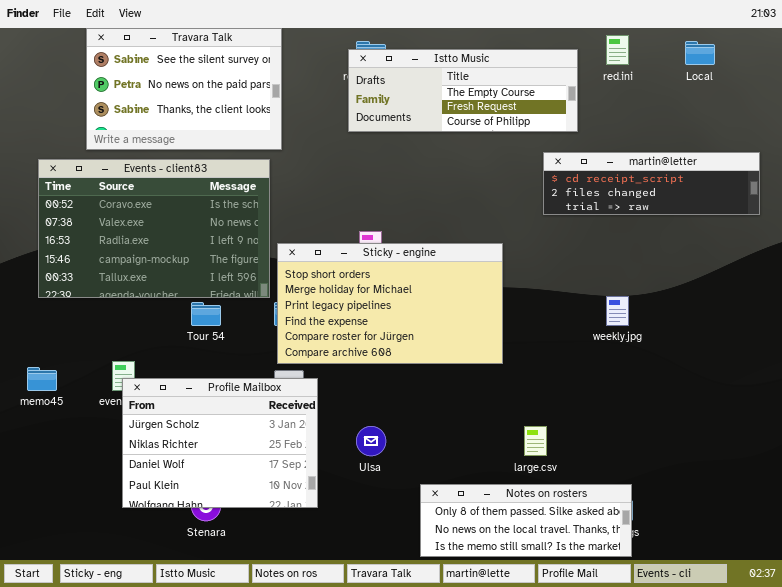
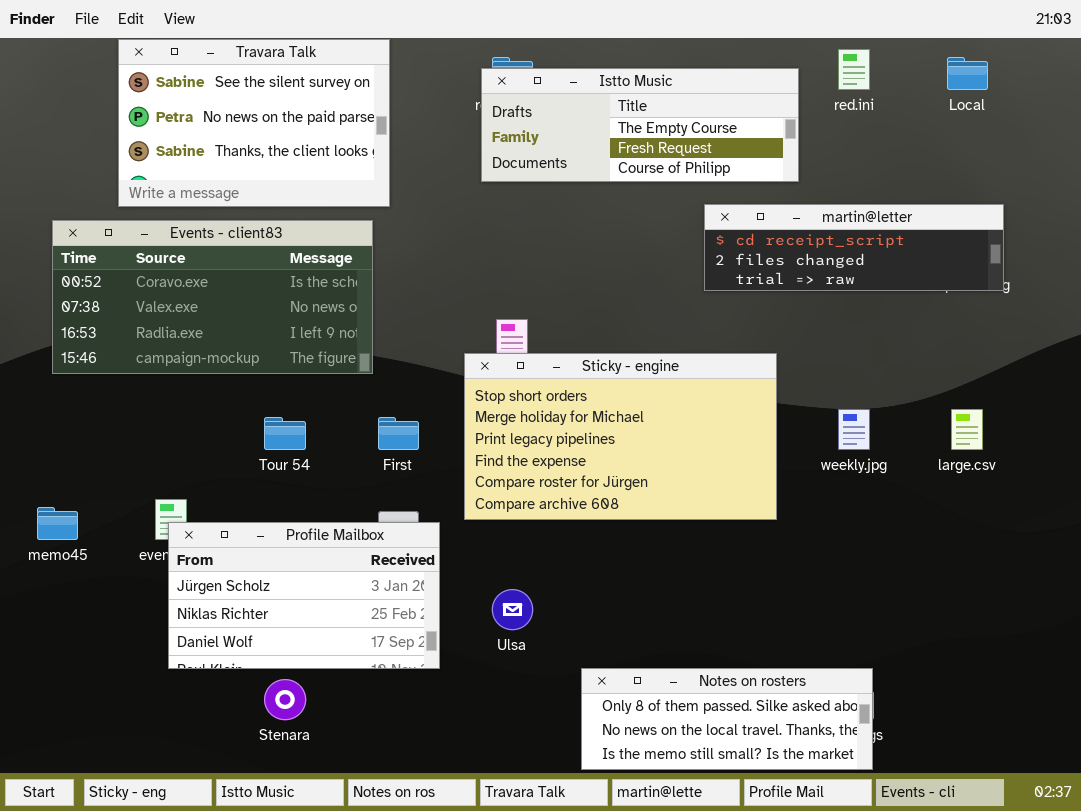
martin@letter: [543,152,760,215] -> [704,204,1004,291], moved
Events - client83: [38,159,270,298] -> [52,220,373,374], resized
Sticky - engine: [277,243,503,364] -> [464,353,777,520], moved
Profile Mailbox: [122,378,318,508] -> [168,522,440,669], resized
large.csv: [524,426,547,456] -> [951,409,983,450], moved

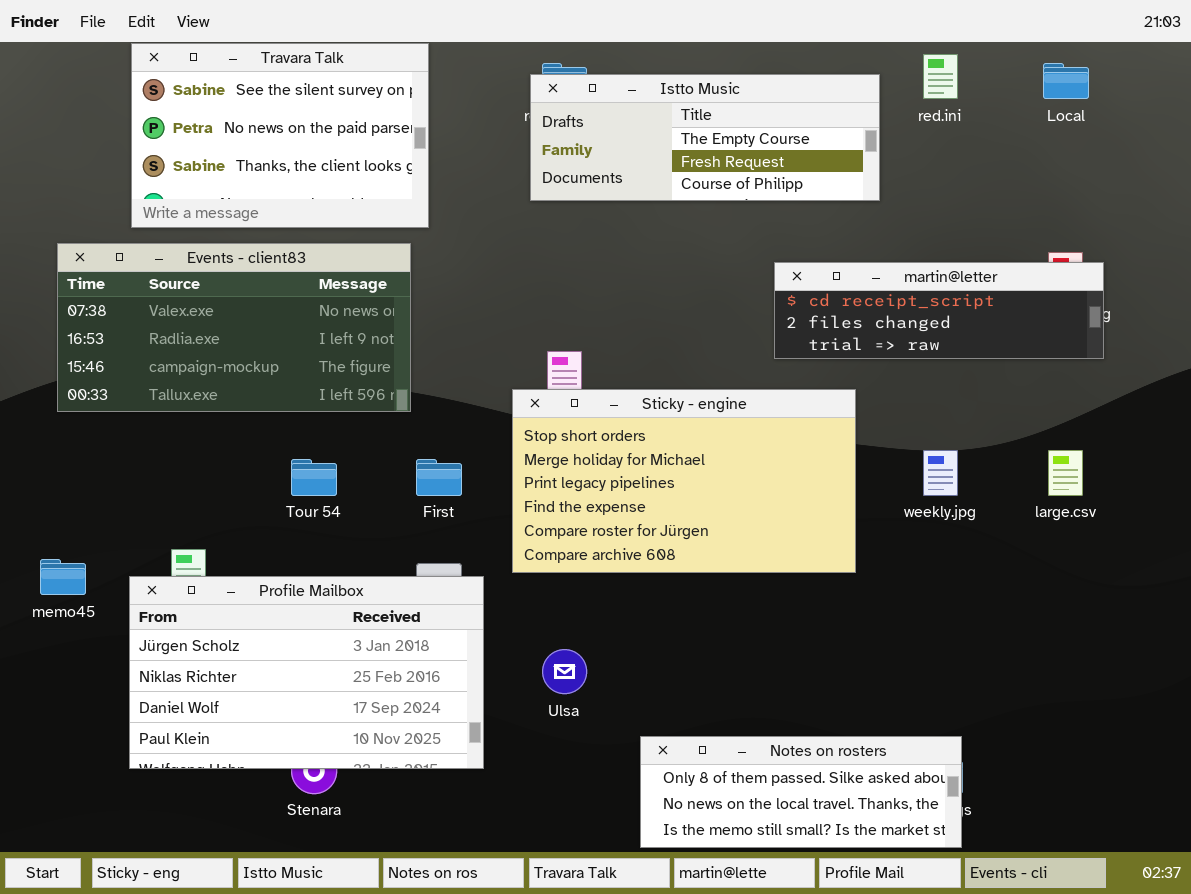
martin@letter: [704,204,1004,291] -> [774,262,1104,359], moved
Events - client83: [52,220,373,374] -> [57,243,411,412], scrolled down 1 row
Profile Mailbox: [168,522,440,669] -> [129,576,484,769], resized

